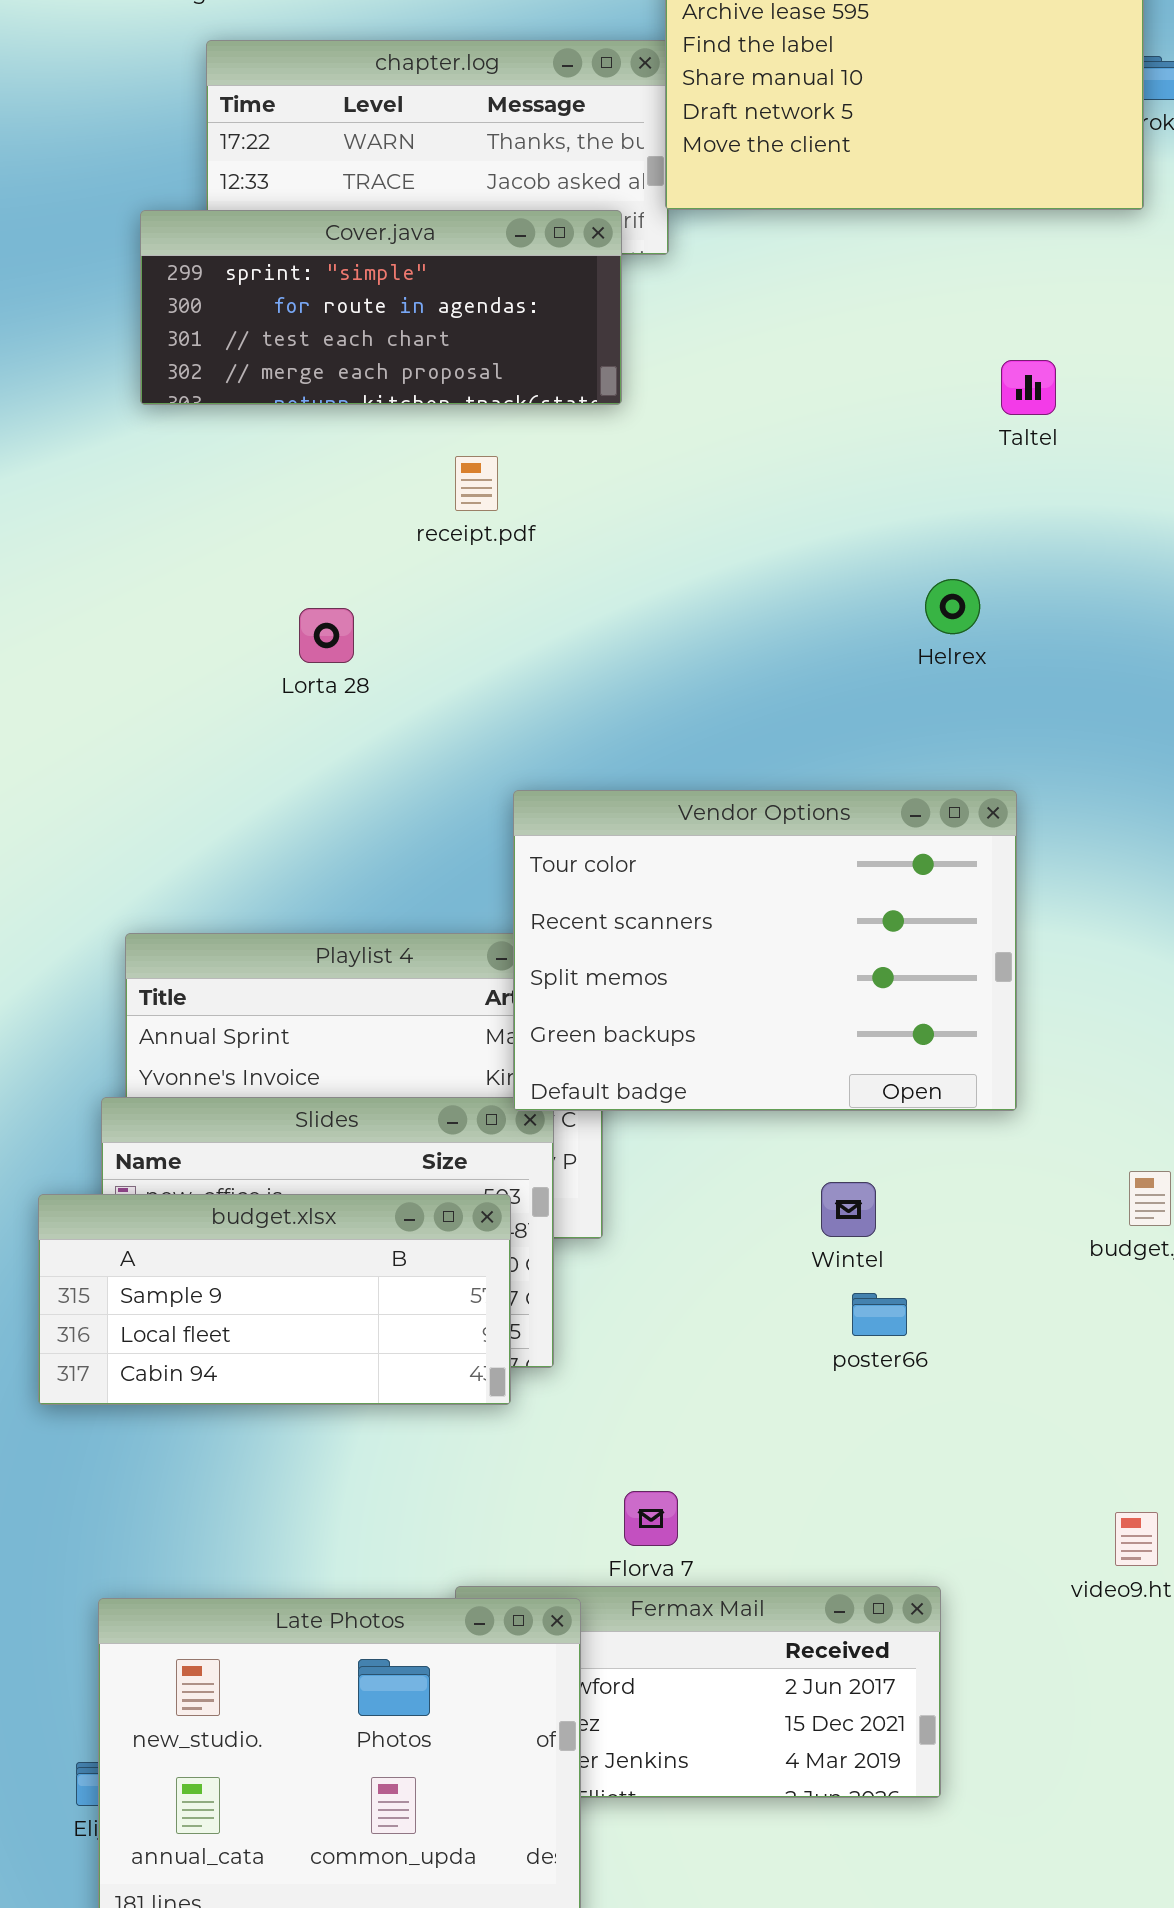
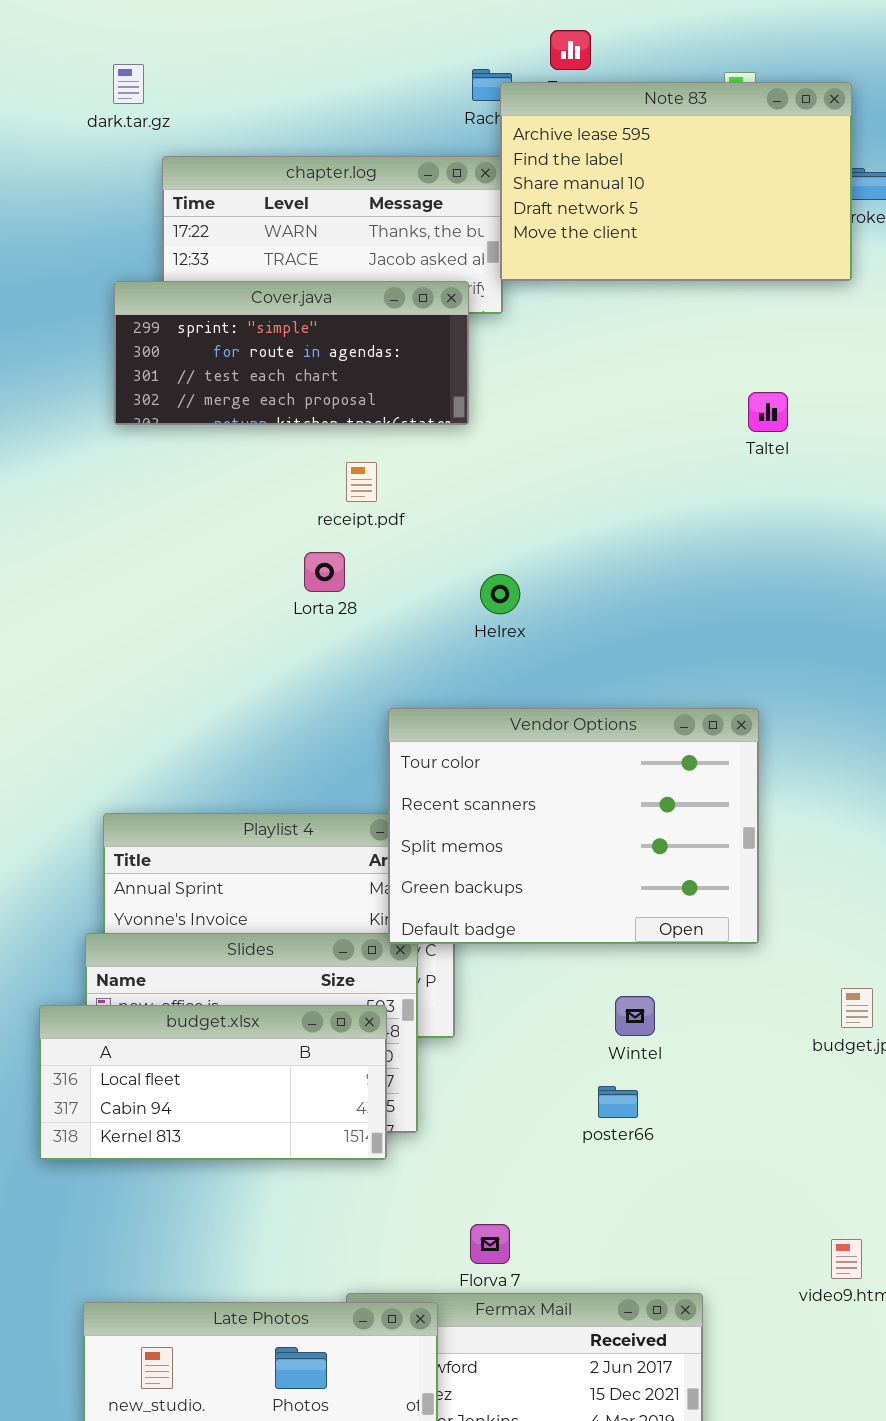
Helrex: [925,579,980,634] -> [480,574,520,614], moved
Lorta 28: [299,608,354,663] -> [304,552,345,592], moved
budget.xlsx: [38,1194,511,1405] -> [39,1005,387,1160], scrolled down 1 row
poster66: [852,1293,907,1336] -> [598,1086,638,1118], moved

